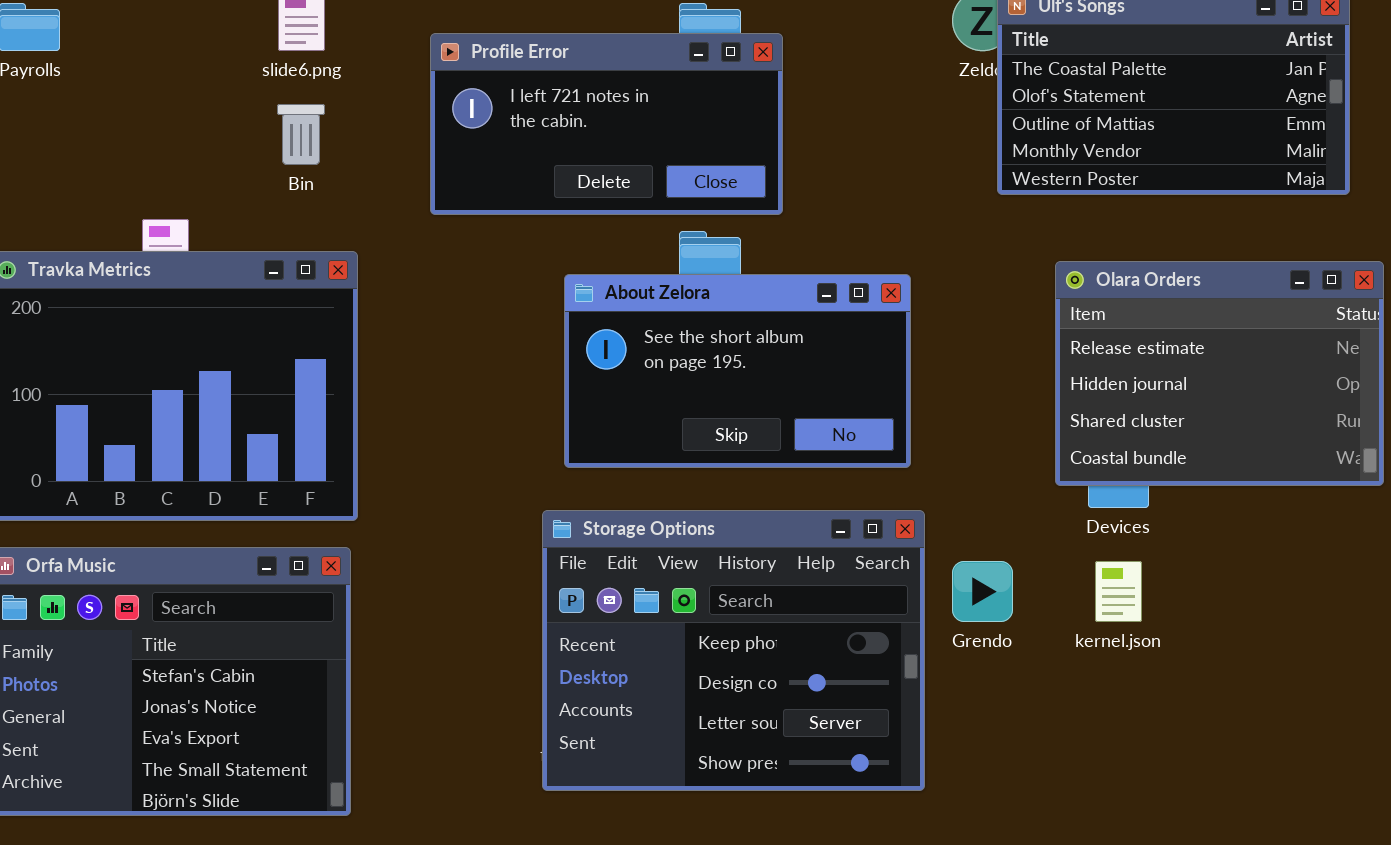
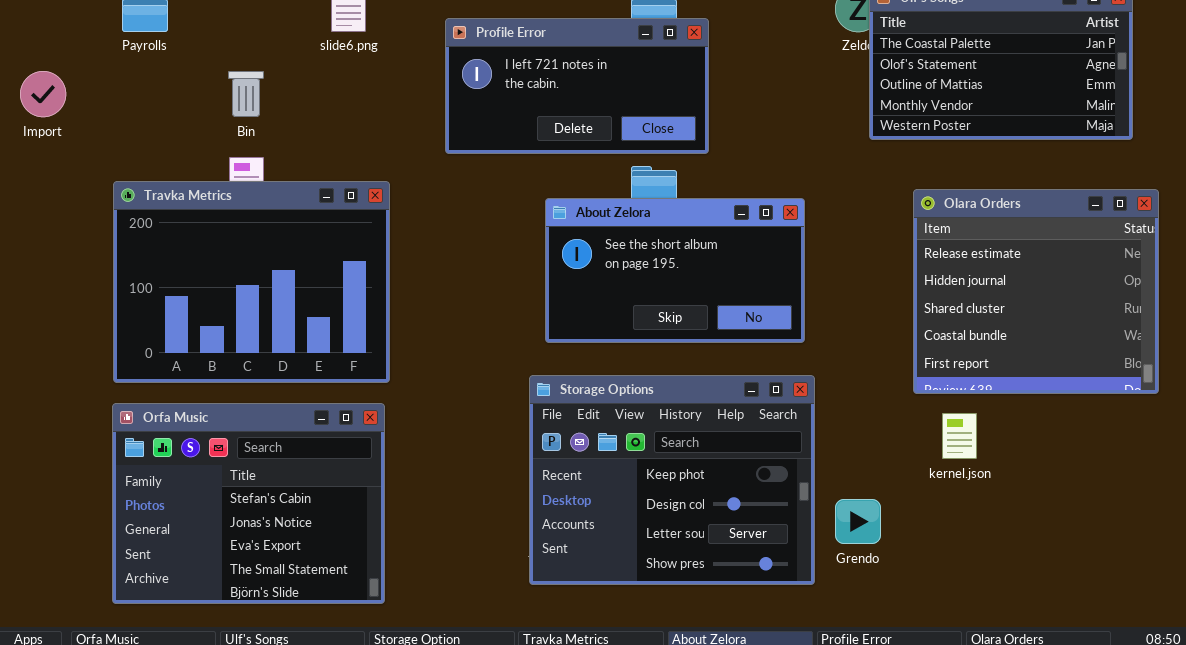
Bin: [277,104,325,165] -> [228,71,264,117], moved
Olara Orders: [1055,261,1384,486] -> [913,189,1159,394], resized
Grendo: [952,561,1013,622] -> [835,499,881,544], moved

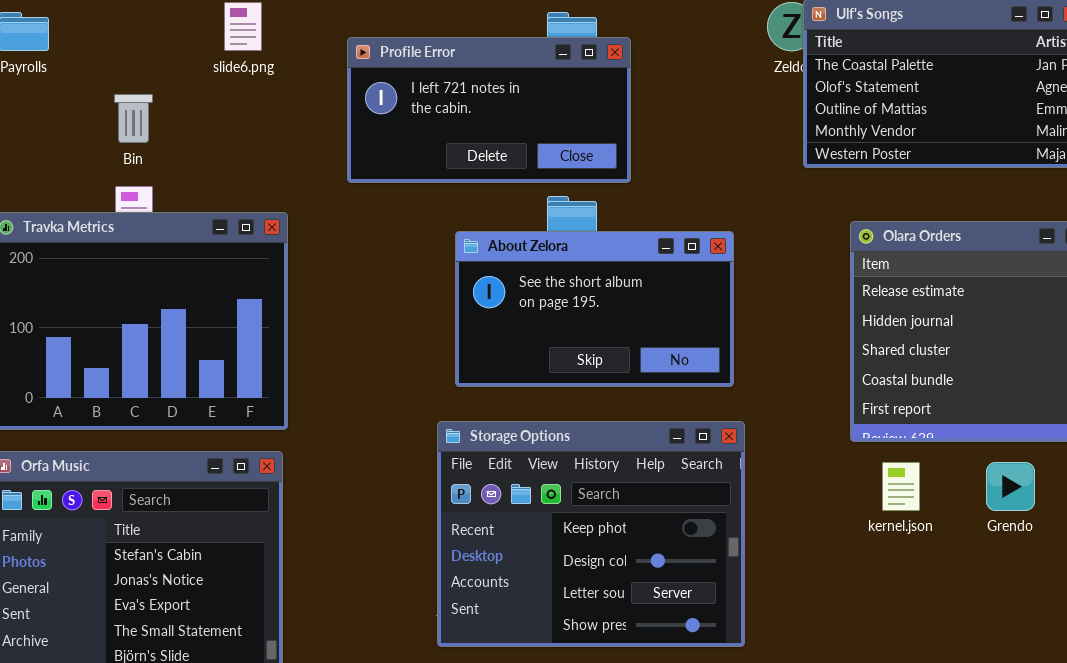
Grendo: [835,499,881,544] -> [986,462,1035,511], moved

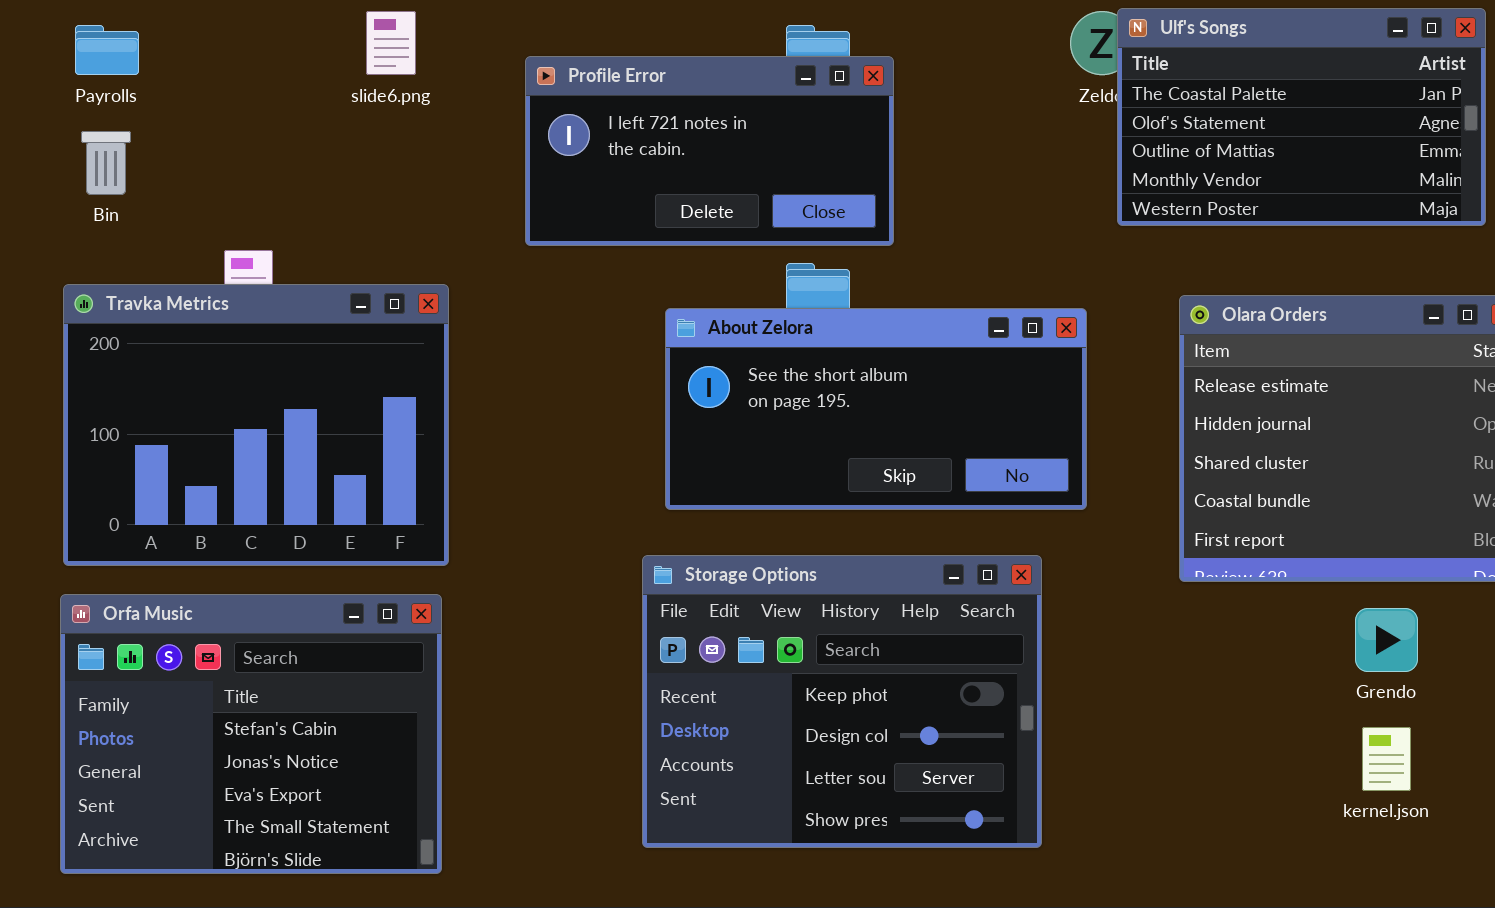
Bin: [114,94,153,143] -> [81,131,131,195], moved
About Zelora: [455,231,734,387] -> [665,308,1087,510], resized
kernel.json: [882,462,920,511] -> [1362,727,1411,791], moved

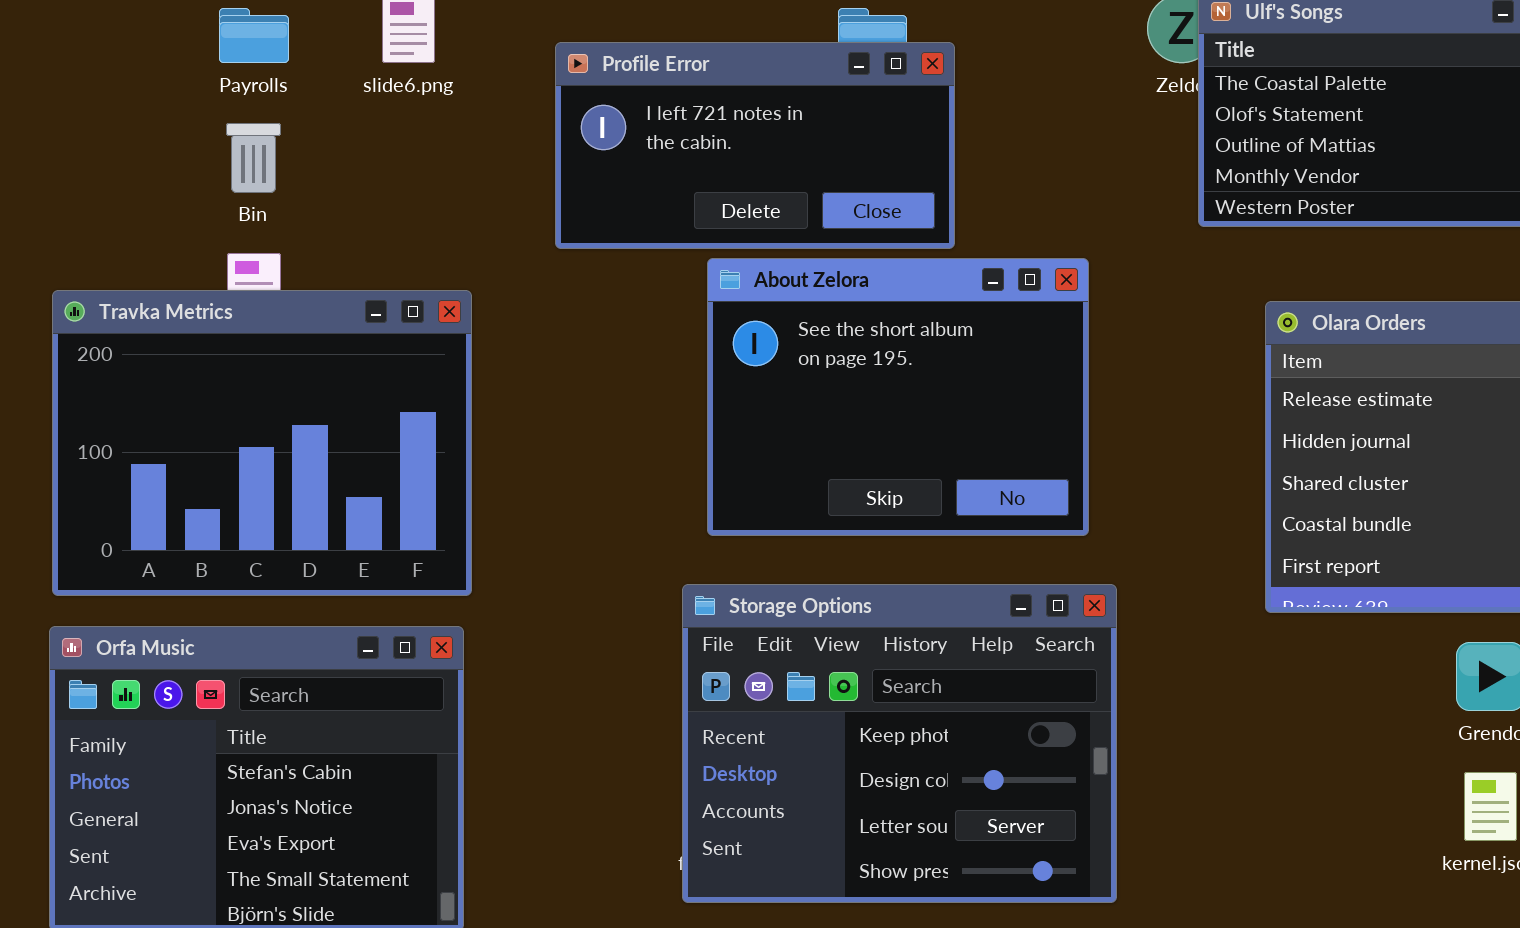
Payrolls: [75,25,139,75] -> [219,8,289,63], moved
Bin: [81,131,131,195] -> [226,123,281,193], moved
About Zelora: [665,308,1087,510] -> [707,258,1089,536], resized

